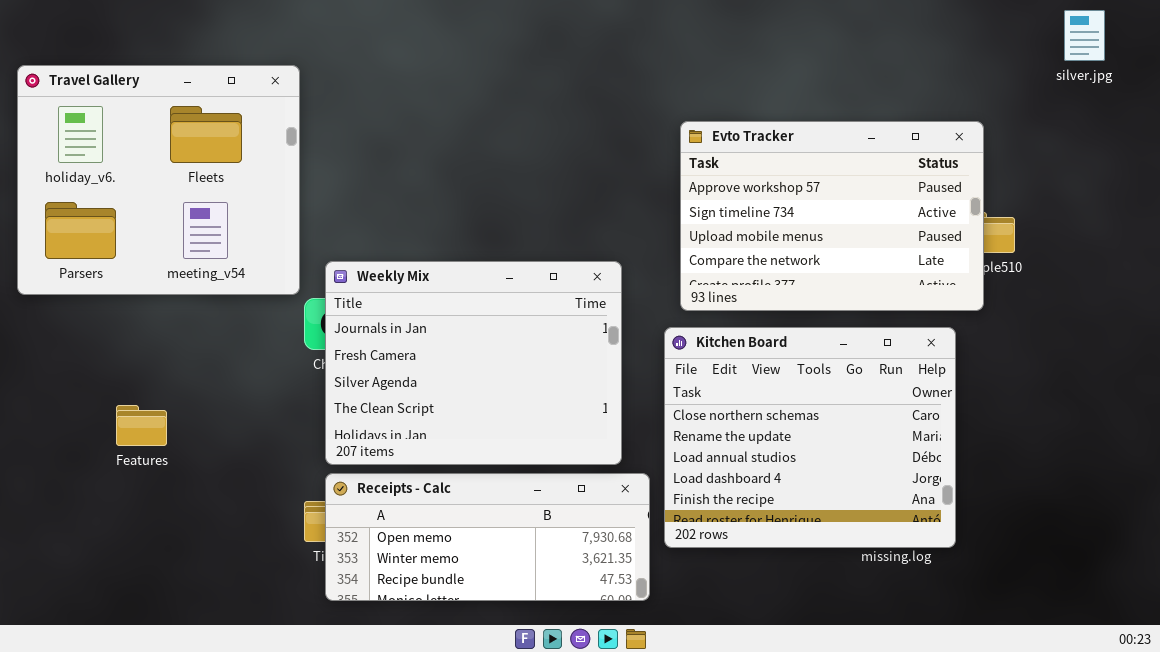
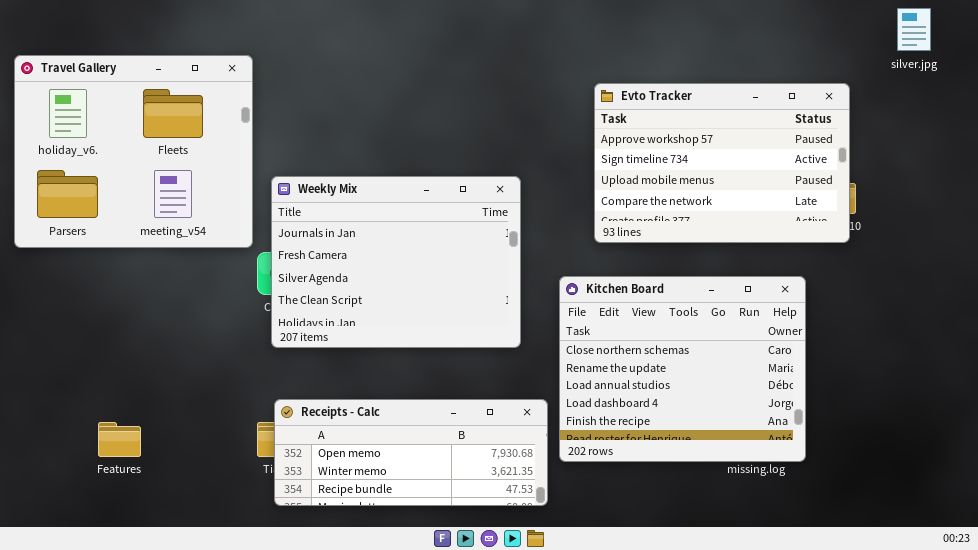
Evto Tracker: [680,121,984,311] -> [594,83,850,243], moved
Weekly Mix: [325,261,622,465] -> [271,176,521,348], moved
Features: [116,405,167,446] -> [98,422,141,457], moved

